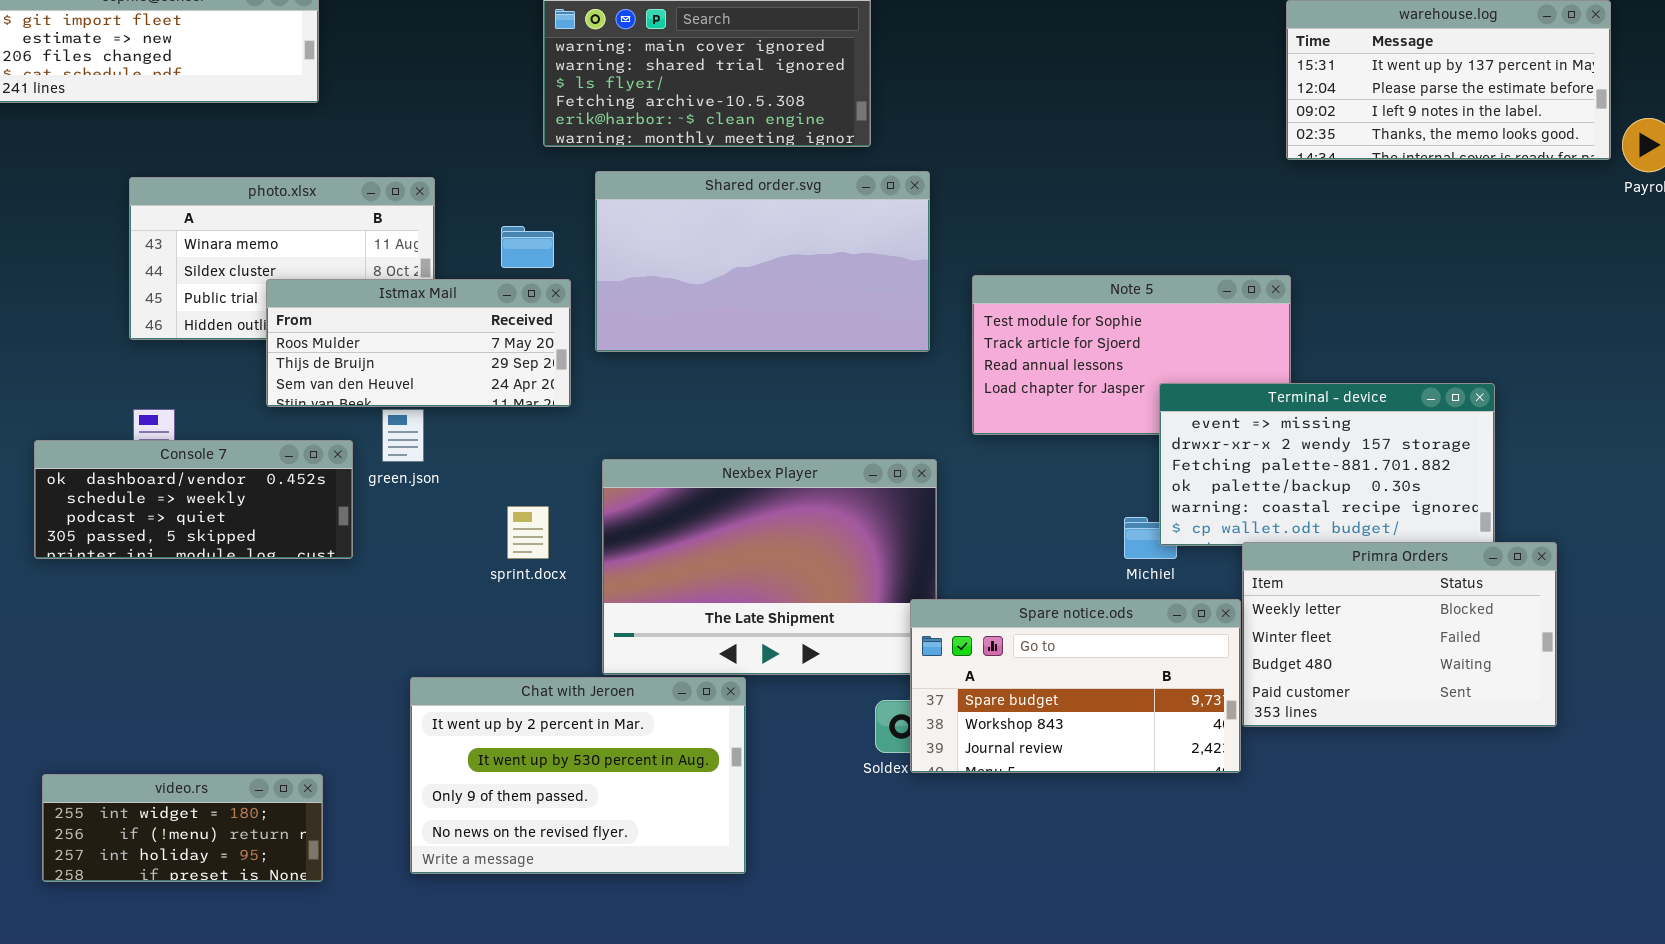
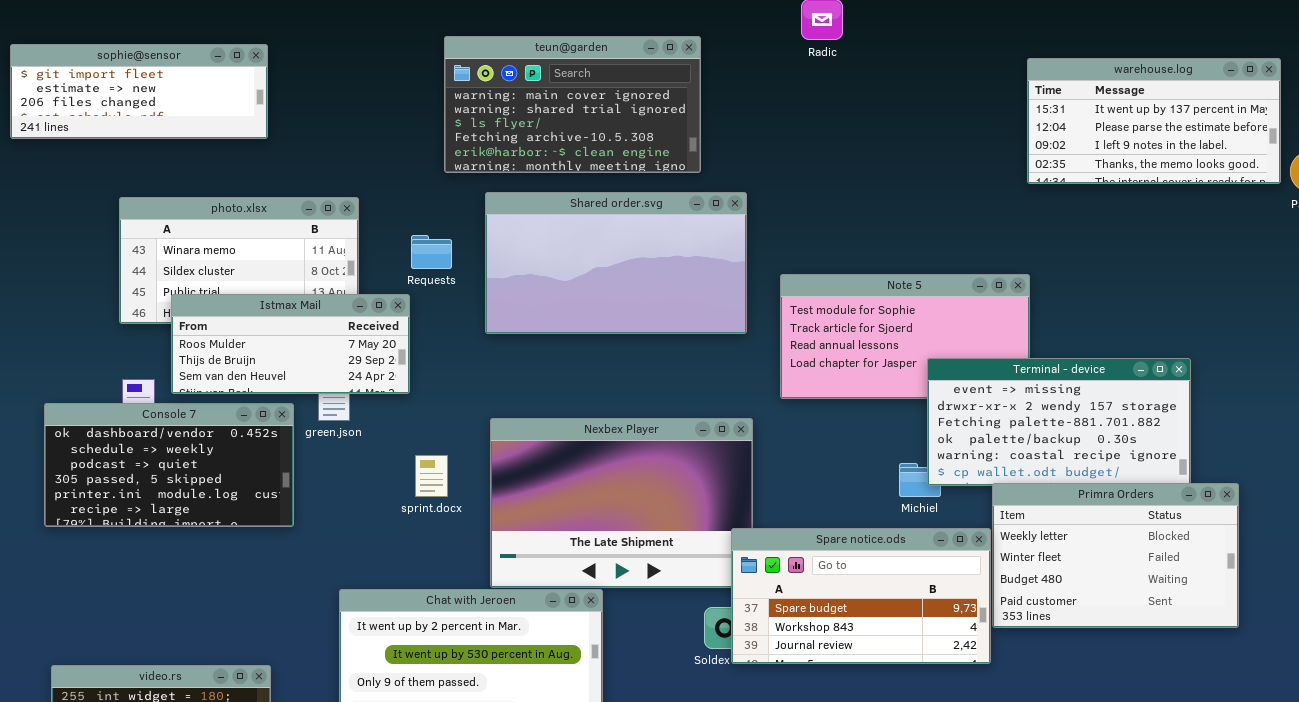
Istmax Mail: [266,279,571,407] -> [171,294,410,394], moved
Console 7: [34,440,353,559] -> [44,403,294,527], resized

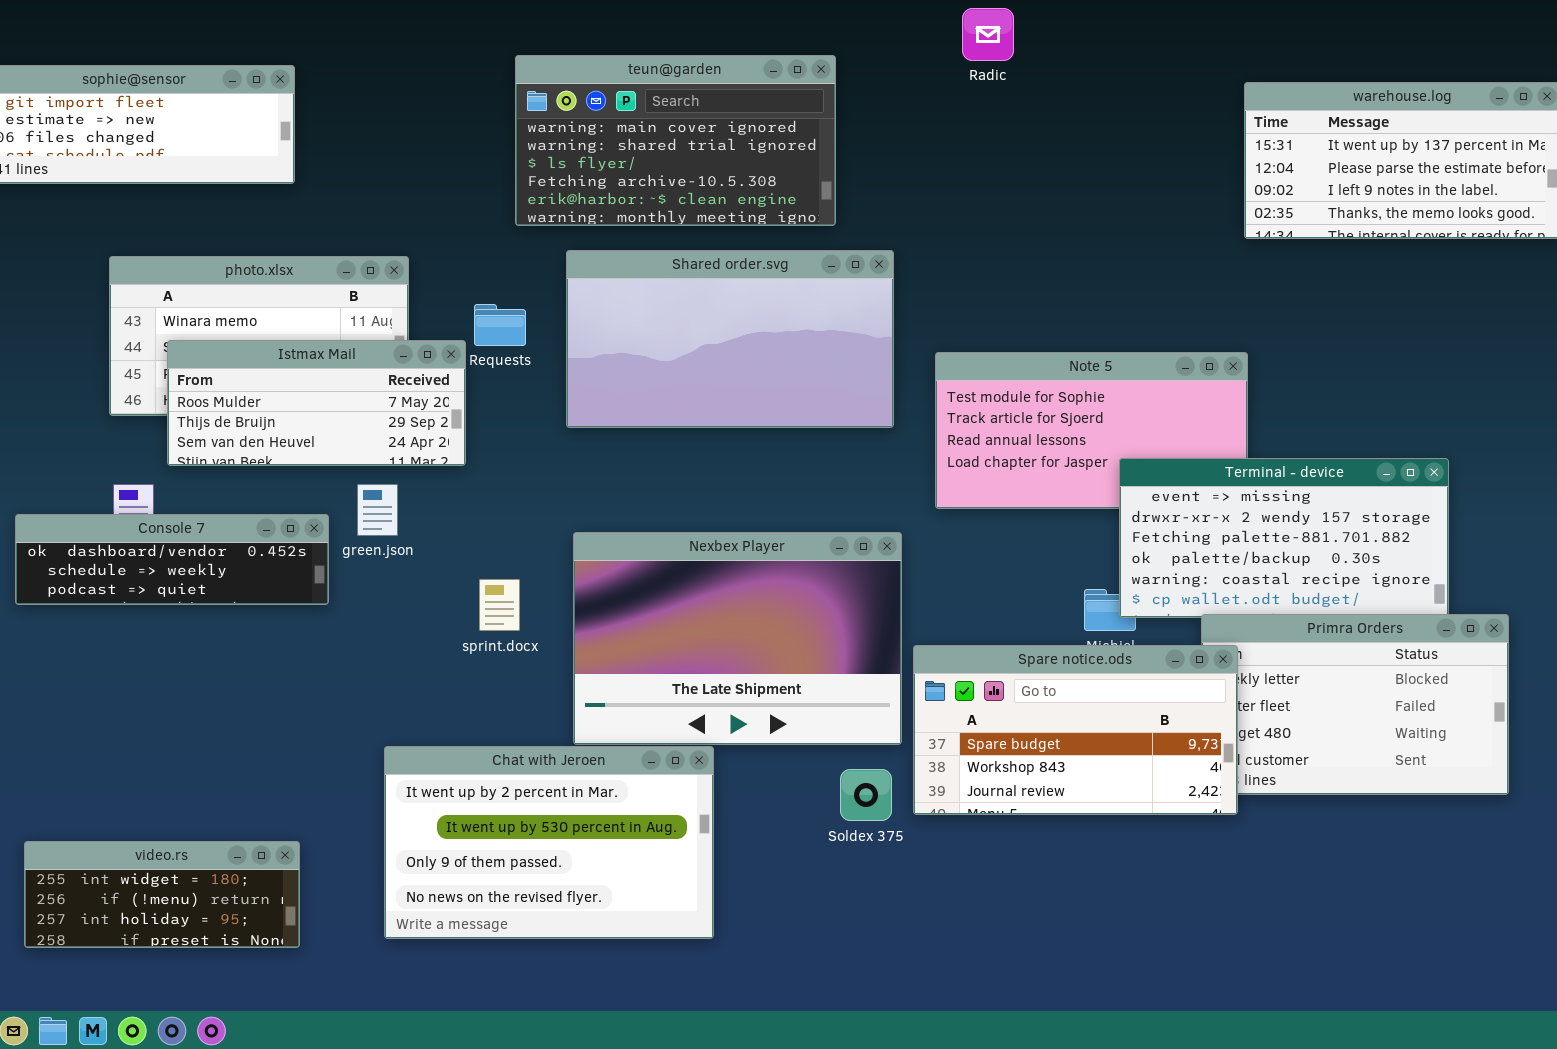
Istmax Mail: [171,294,410,394] -> [167,340,466,466], moved
Console 7: [44,403,294,527] -> [15,514,329,605], resized
Spare notice.ods: [731,528,991,664] -> [913,645,1238,815], moved

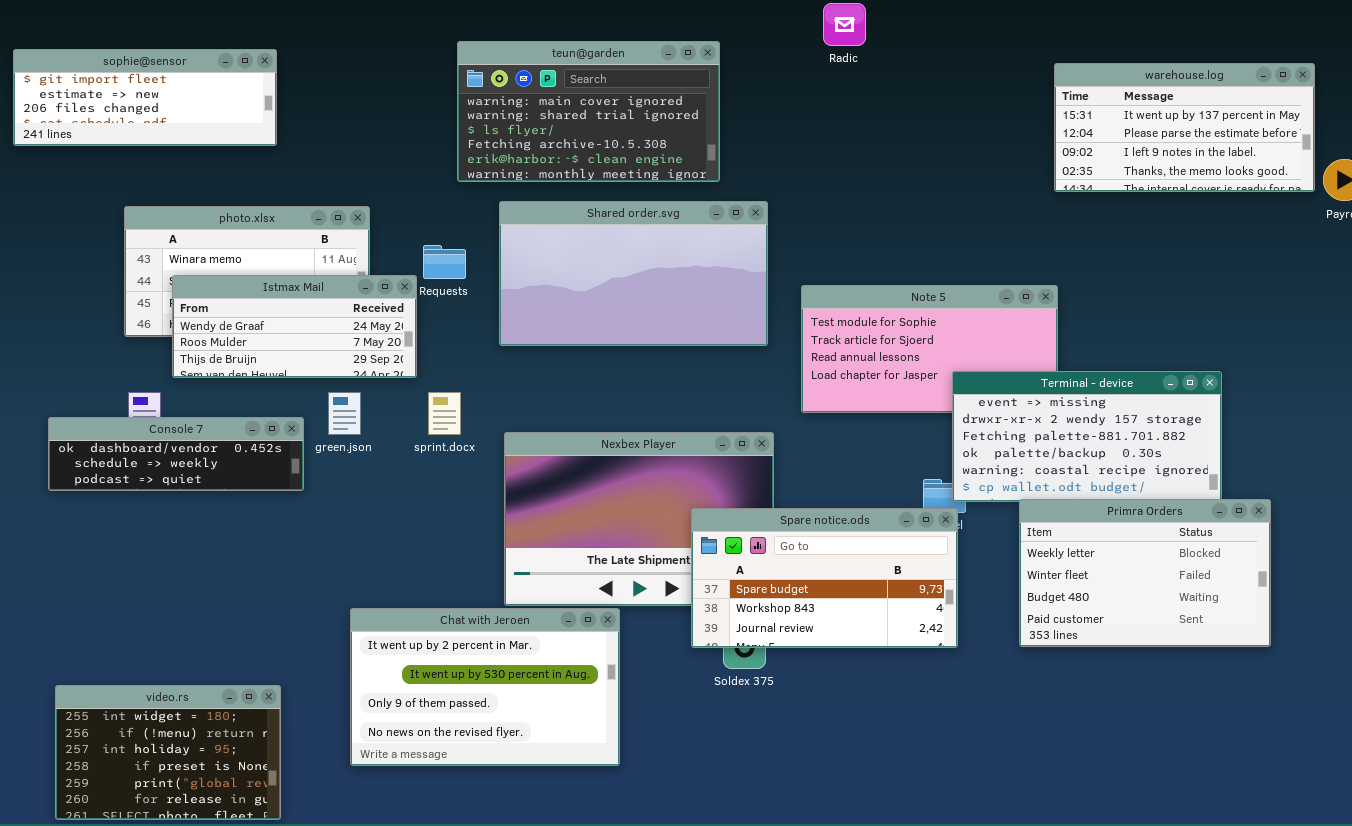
Istmax Mail: [167,340,466,466] -> [172,275,417,378], scrolled up 1 row
sprint.docx: [479,579,520,631] -> [428,392,461,435], moved
Spare notice.ods: [913,645,1238,815] -> [691,508,958,648], moved
video.rs: [24,841,300,948] -> [55,685,281,820], resized

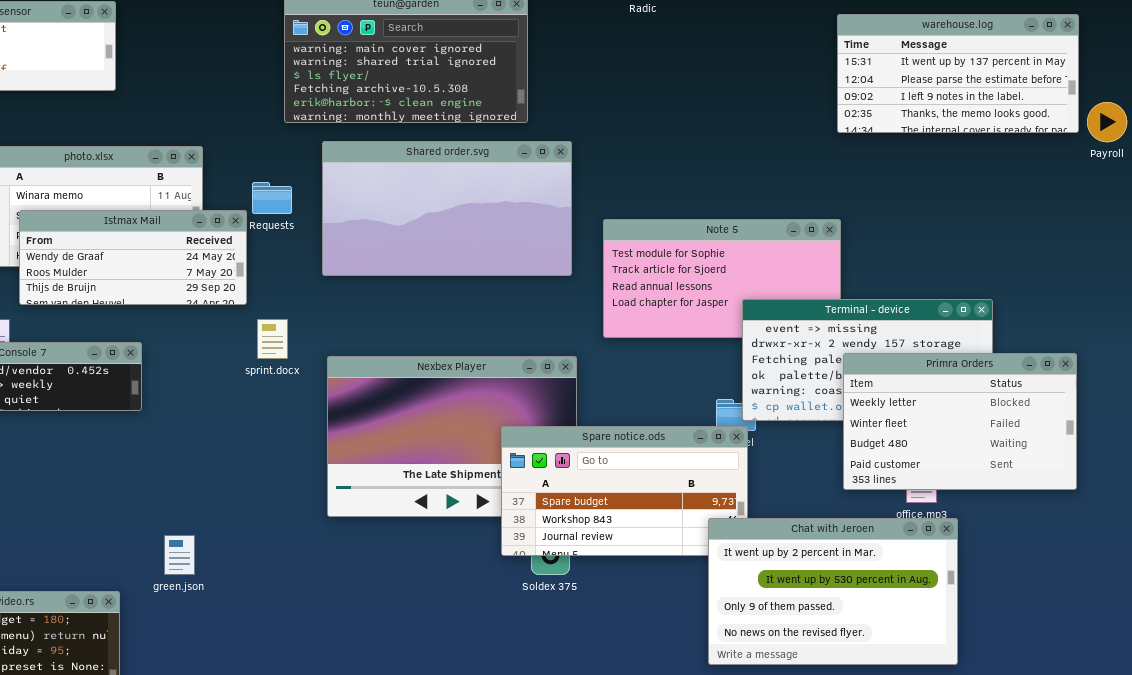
green.json: [328,392,361,435] -> [164,535,195,575], moved
Primra Orders: [1019,499,1271,647] -> [843,353,1077,490], moved
Chat with Jeroen: [350,608,620,766] -> [708,518,958,665], moved

